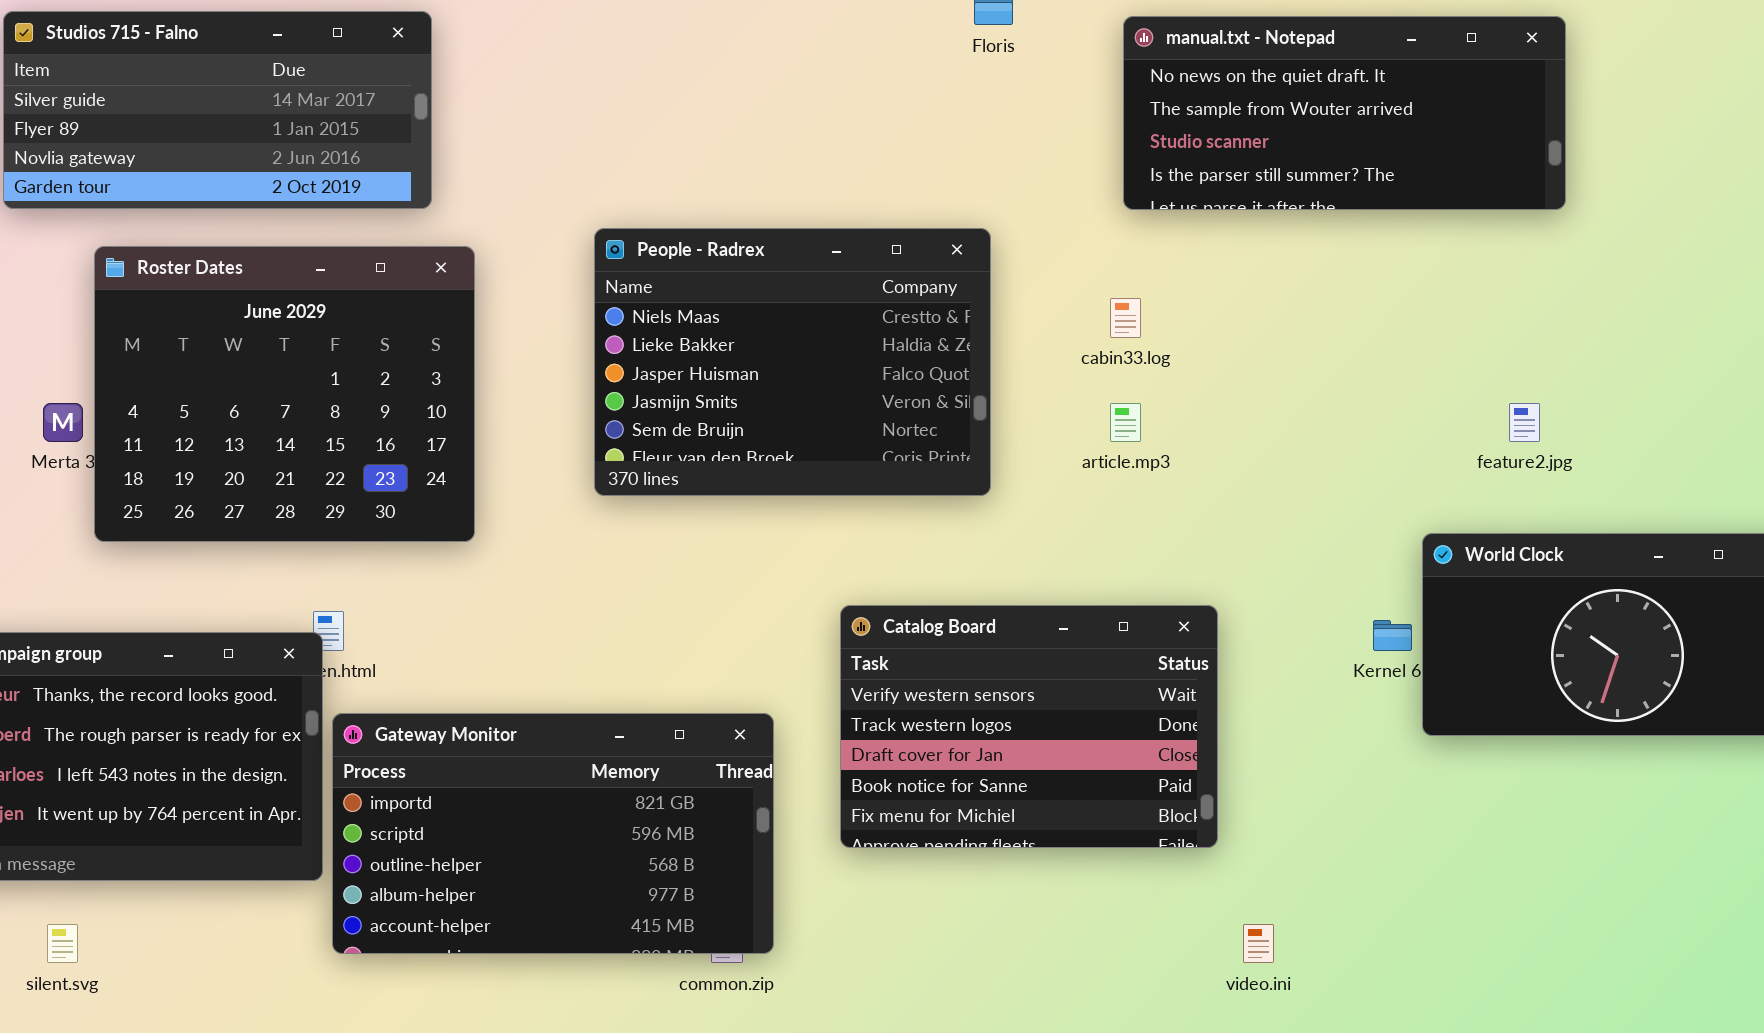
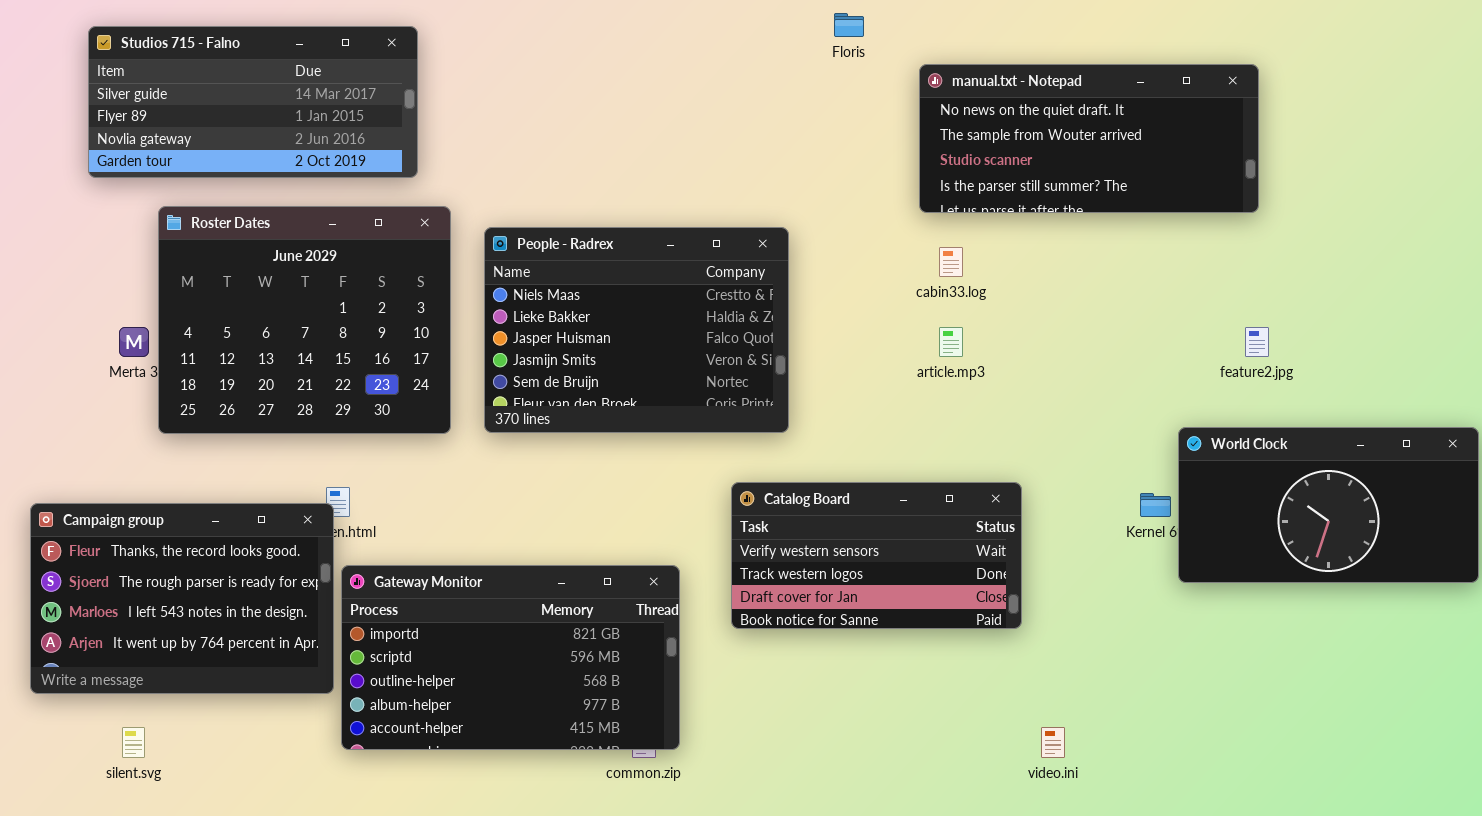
manual.txt - Notepad: [1123,16,1566,210] -> [919,64,1259,213], moved
People - Radrex: [594,228,991,496] -> [484,227,789,433], moved
Catalog Board: [840,605,1218,848] -> [731,482,1022,629], resized

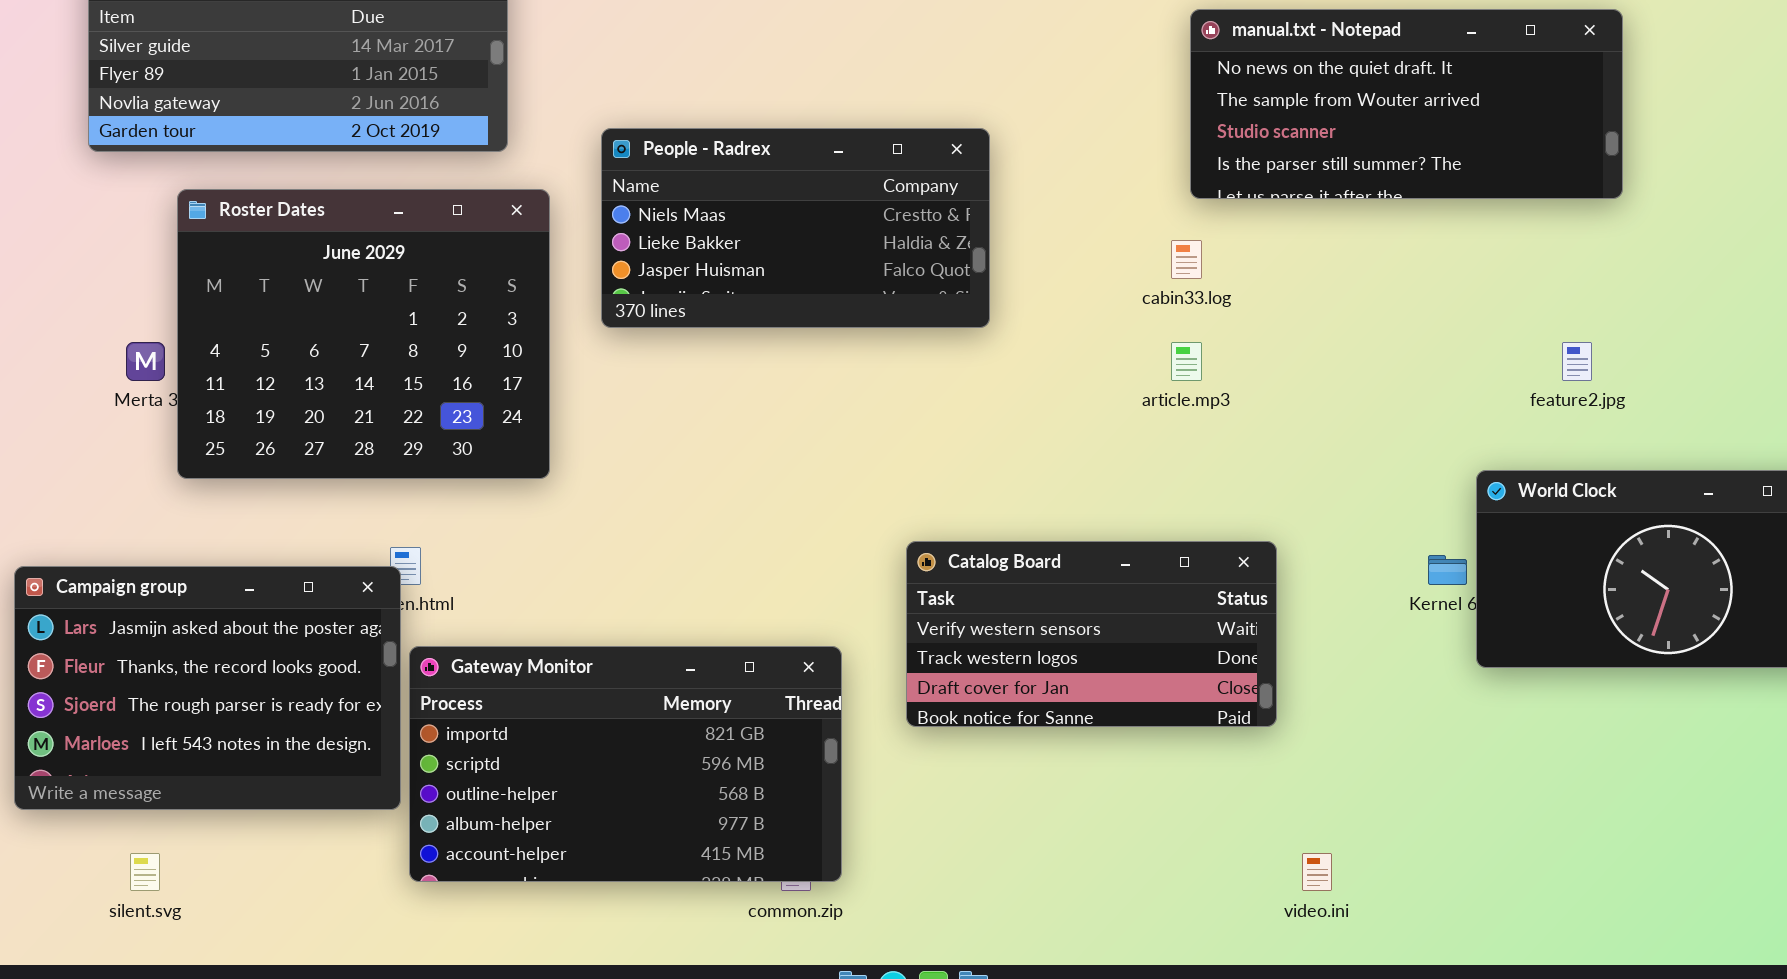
manual.txt - Notepad: [919,64,1259,213] -> [1190,9,1623,199], moved
People - Radrex: [484,227,789,433] -> [601,128,990,328], moved, resized
Campaign group: [30,503,334,694] -> [14,566,401,810], scrolled up 1 row

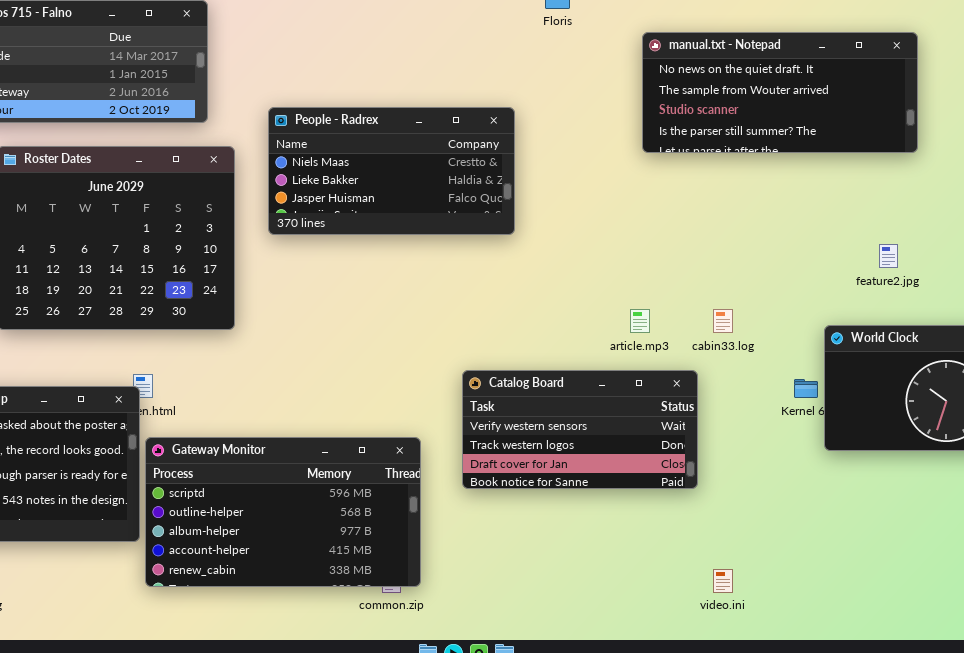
cabin33.log: [1171,240,1202,279] -> [713,309,733,333], moved
article.mp3: [1171,342,1202,381] -> [630,309,650,333], moved
Gateway Monitor: [409,646,842,882] -> [145,437,421,587], scrolled down 1 row

